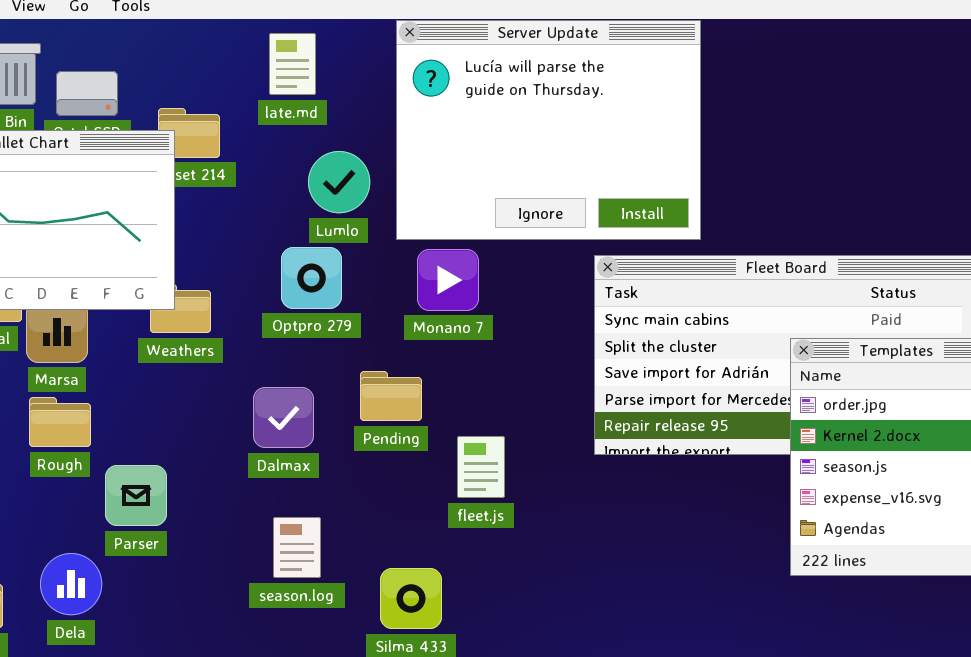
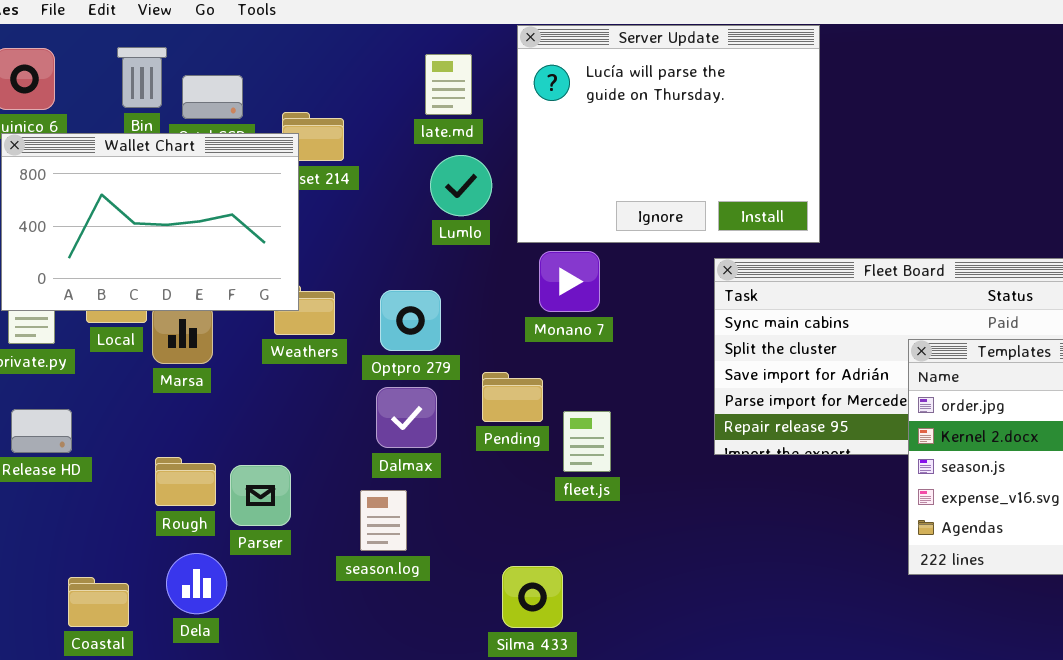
late.md: [269,33,316,95] -> [425,54,472,115], moved
Optpro 279: [281,247,342,309] -> [380,290,441,351], moved
Rough: [29,397,91,447] -> [155,457,216,506], moved
fleet.js: [457,436,505,498] -> [563,411,611,472], moved
season.log: [273,517,321,578] -> [360,490,407,551], moved

